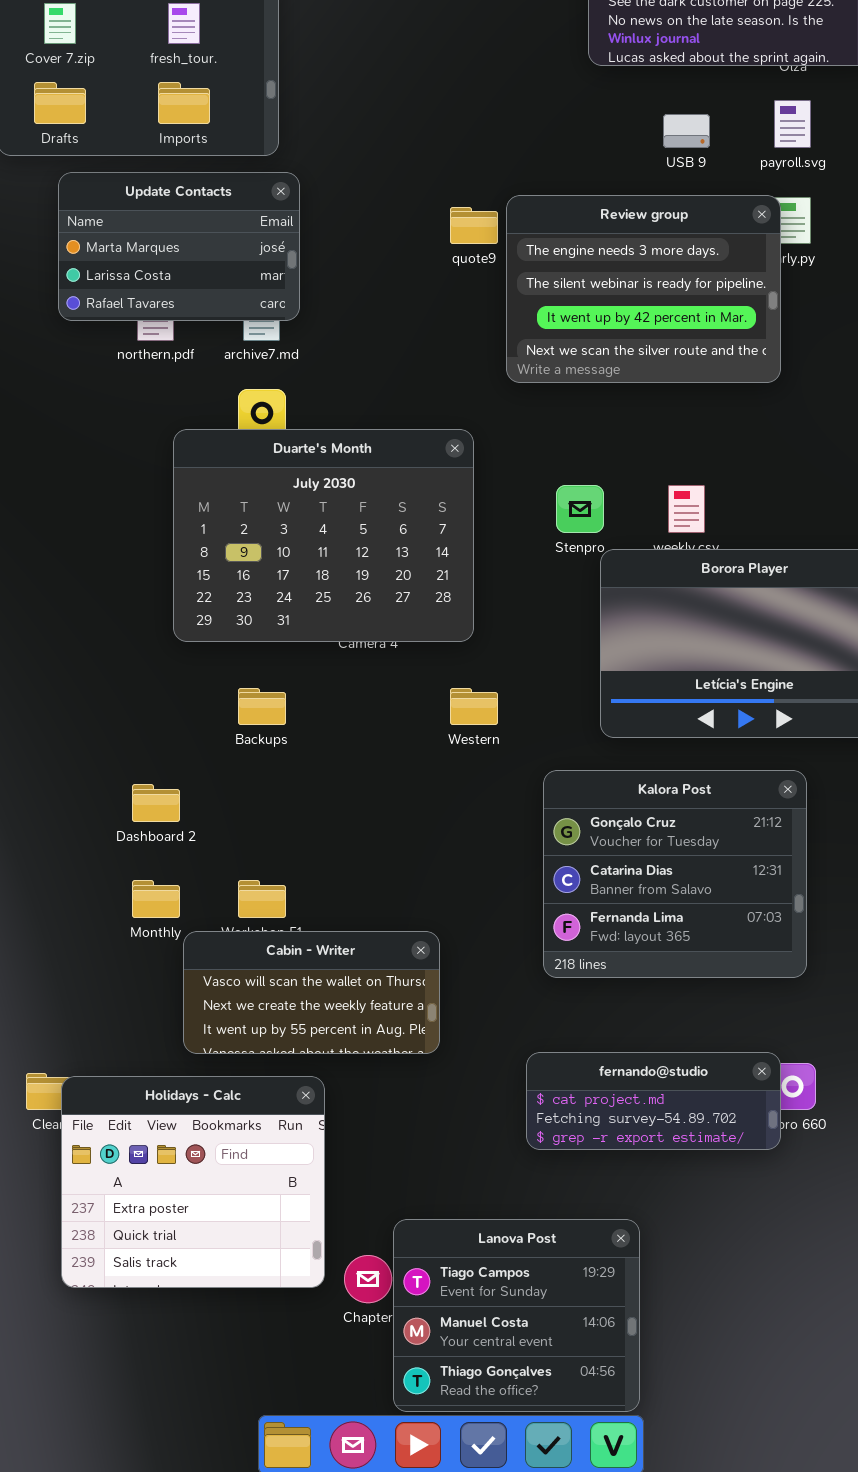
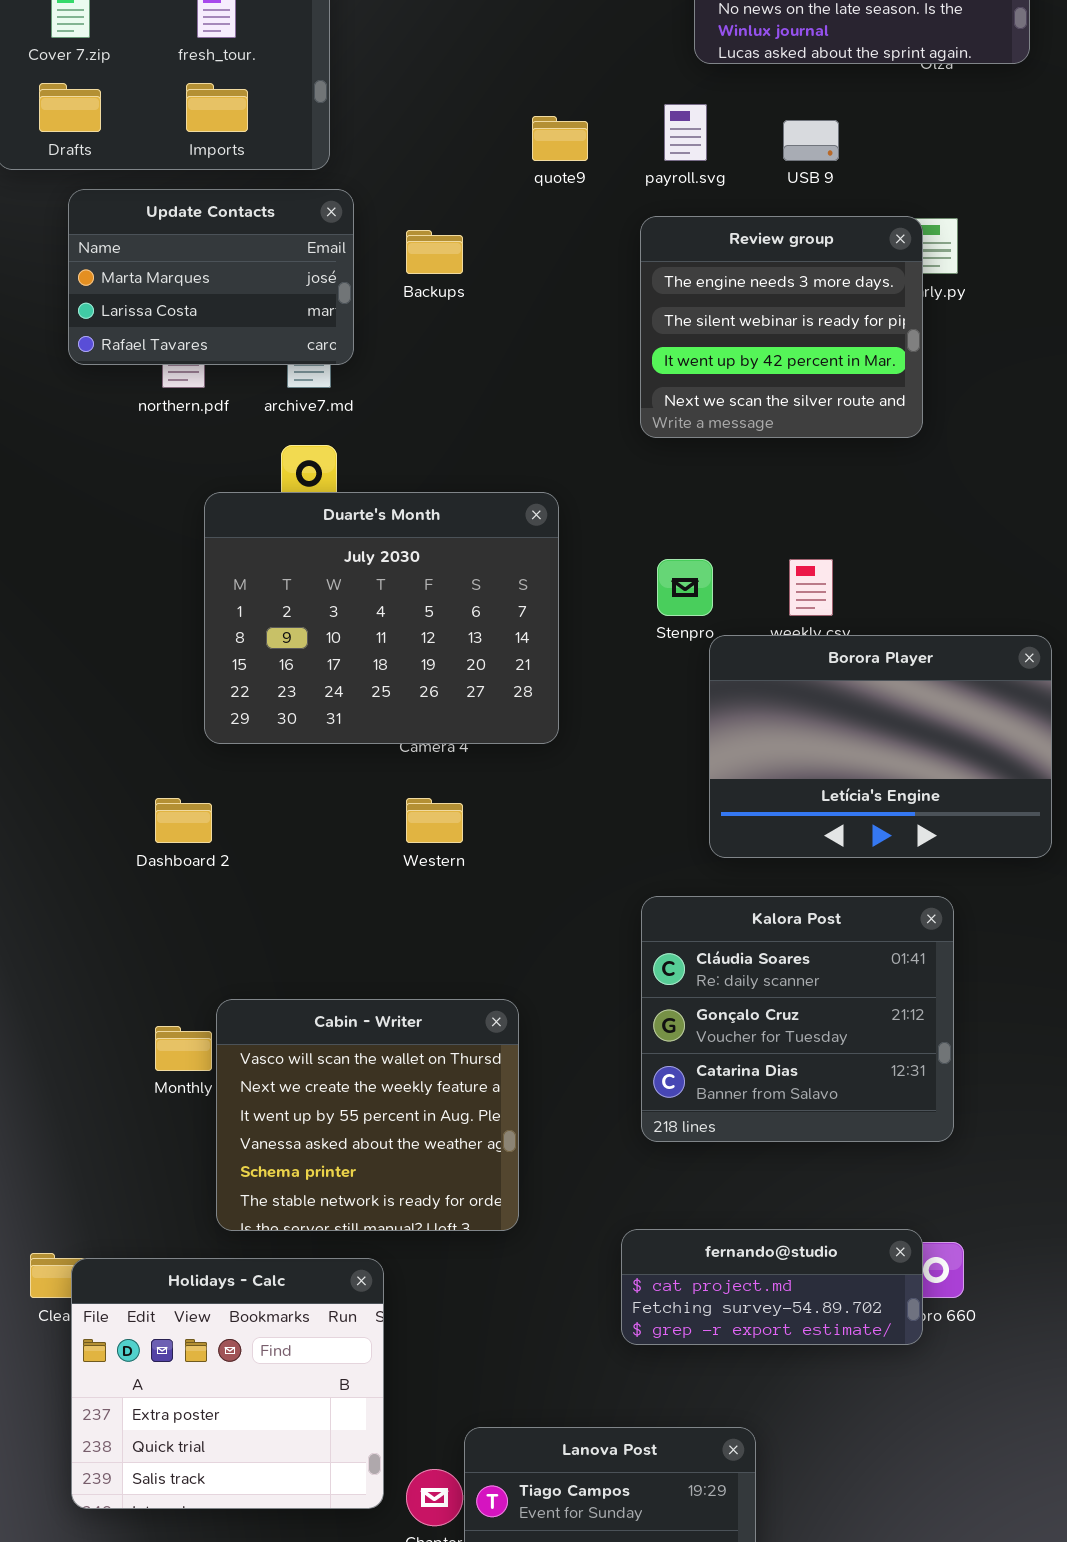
payroll.svg: [774,100,811,148] -> [664,104,707,161], moved
Review group: [506,195,781,383] -> [640,216,923,438], resized
quote9: [450,207,498,244] -> [532,116,588,161], moved
Backups: [238,688,286,725] -> [406,230,463,274], moved
Western: [450,688,498,725] -> [406,798,463,843], moved
Kalora Post: [543,770,807,978] -> [641,896,954,1142], scrolled up 1 row
Dashboard 2: [132,784,180,822] -> [155,798,212,843], moved
Cabin - Writer: [183,931,440,1054] -> [216,999,519,1231], resized

